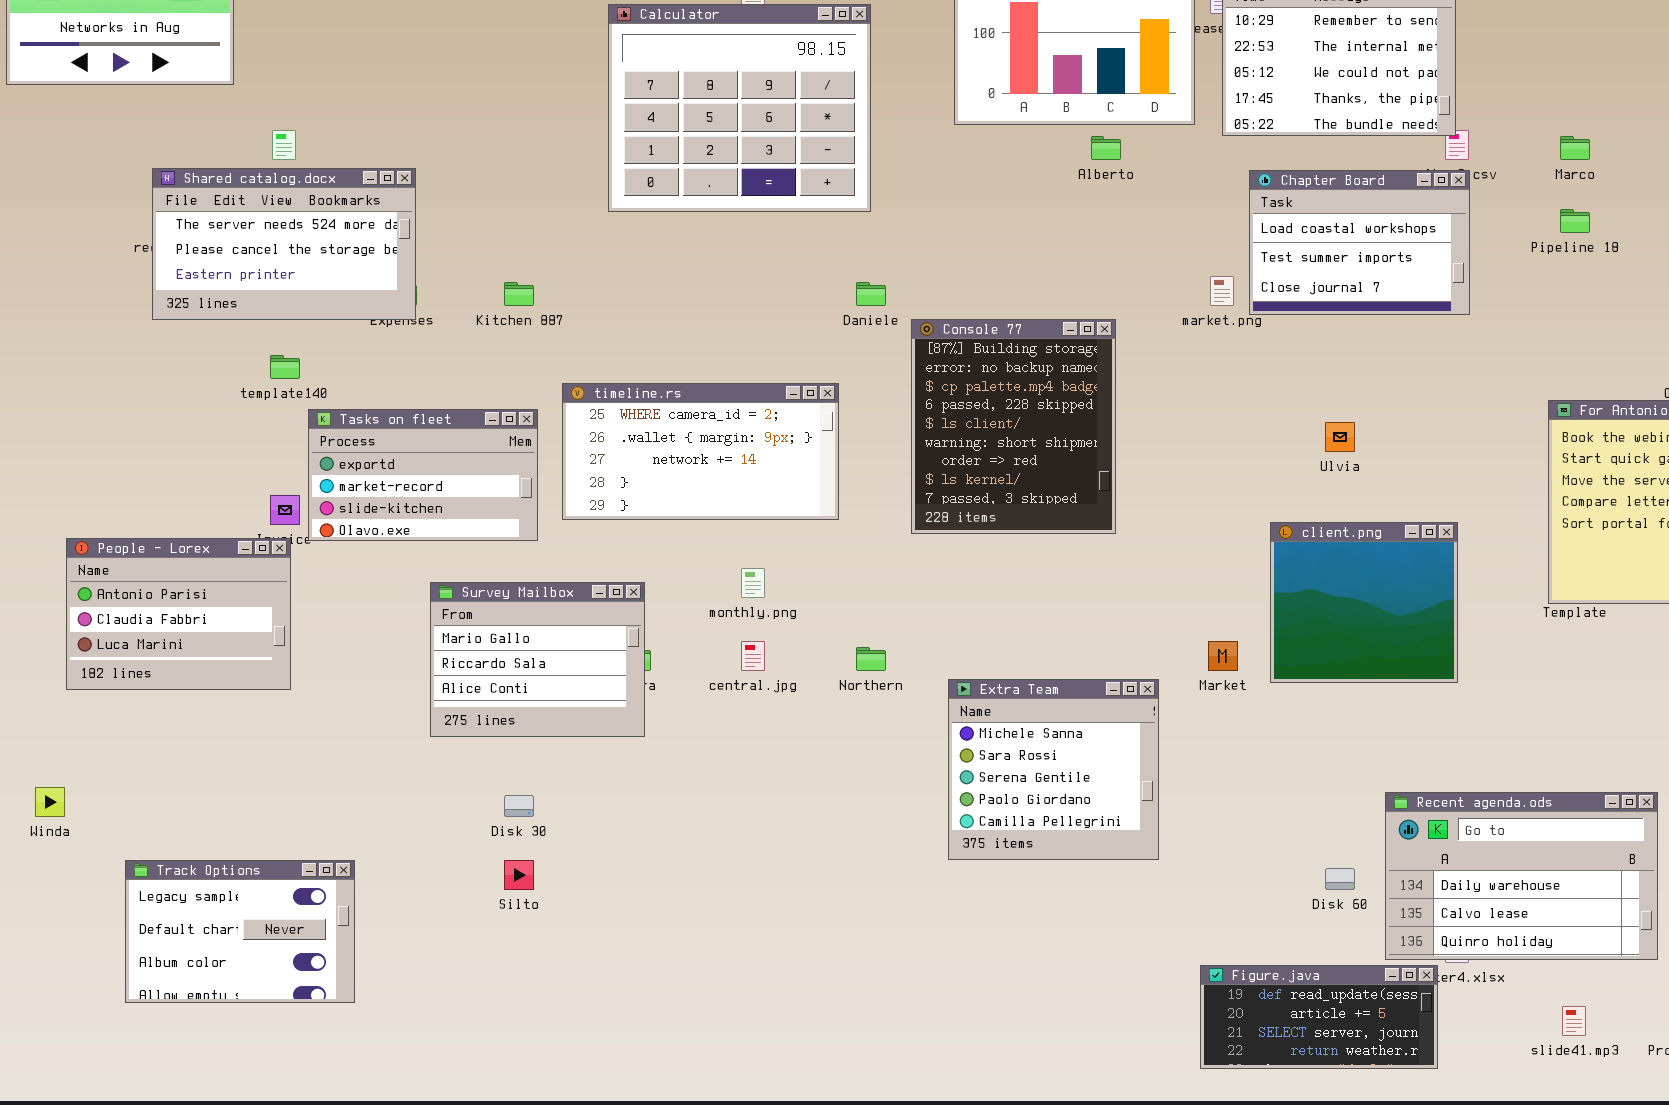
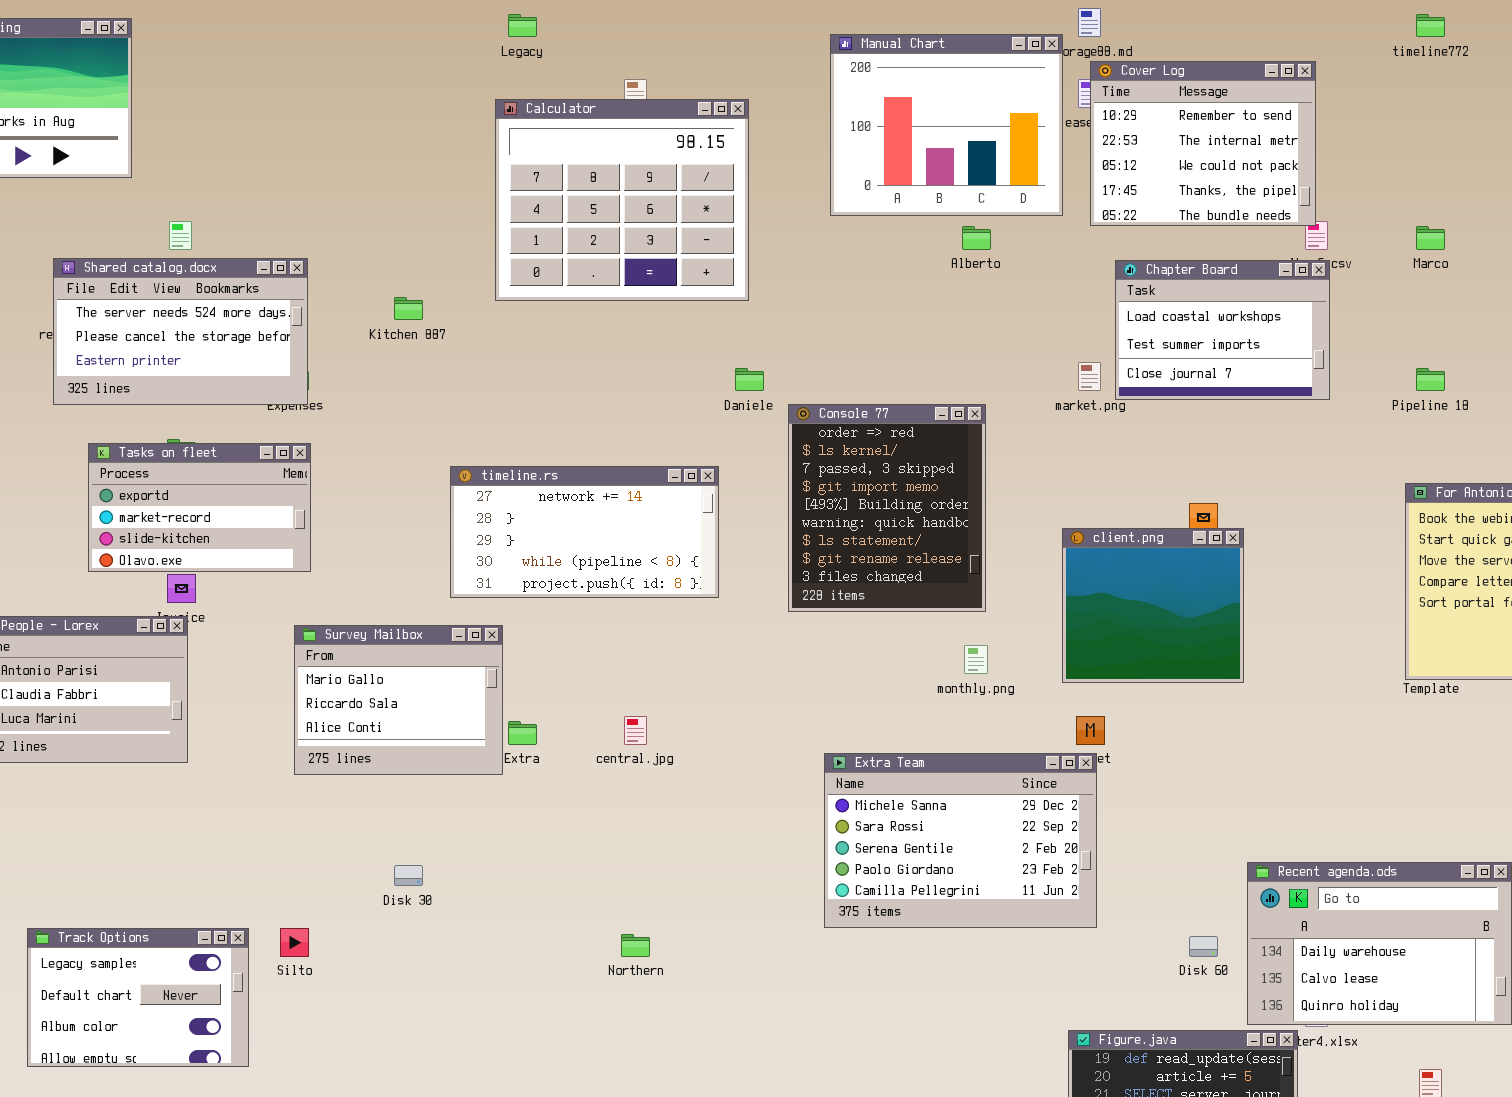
Pipeline 18: [1560,209,1590,233] -> [1416,368,1445,391], moved
Kitchen 887: [504,282,534,306] -> [394,297,423,320], moved
Console 77: [911,319,1116,534] -> [788,404,986,612], scrolled down 6 rows
timeline.rs: [562,383,839,520] -> [450,466,719,598], scrolled down 2 rows
Tasks on fleet: [308,409,538,541] -> [88,443,311,572], moved
client.png: [1270,522,1458,683] -> [1062,528,1244,683], moved
monthly.png: [741,568,765,598] -> [964,645,988,674], moved
Survey Mailbox: [430,582,645,737] -> [294,625,503,775], moved
Northern: [856,647,886,671] -> [621,934,650,957], moved
Extra Team: [948,679,1159,860] -> [824,753,1097,928], resized
Silto: [504,860,534,890] -> [280,928,309,957], moved

